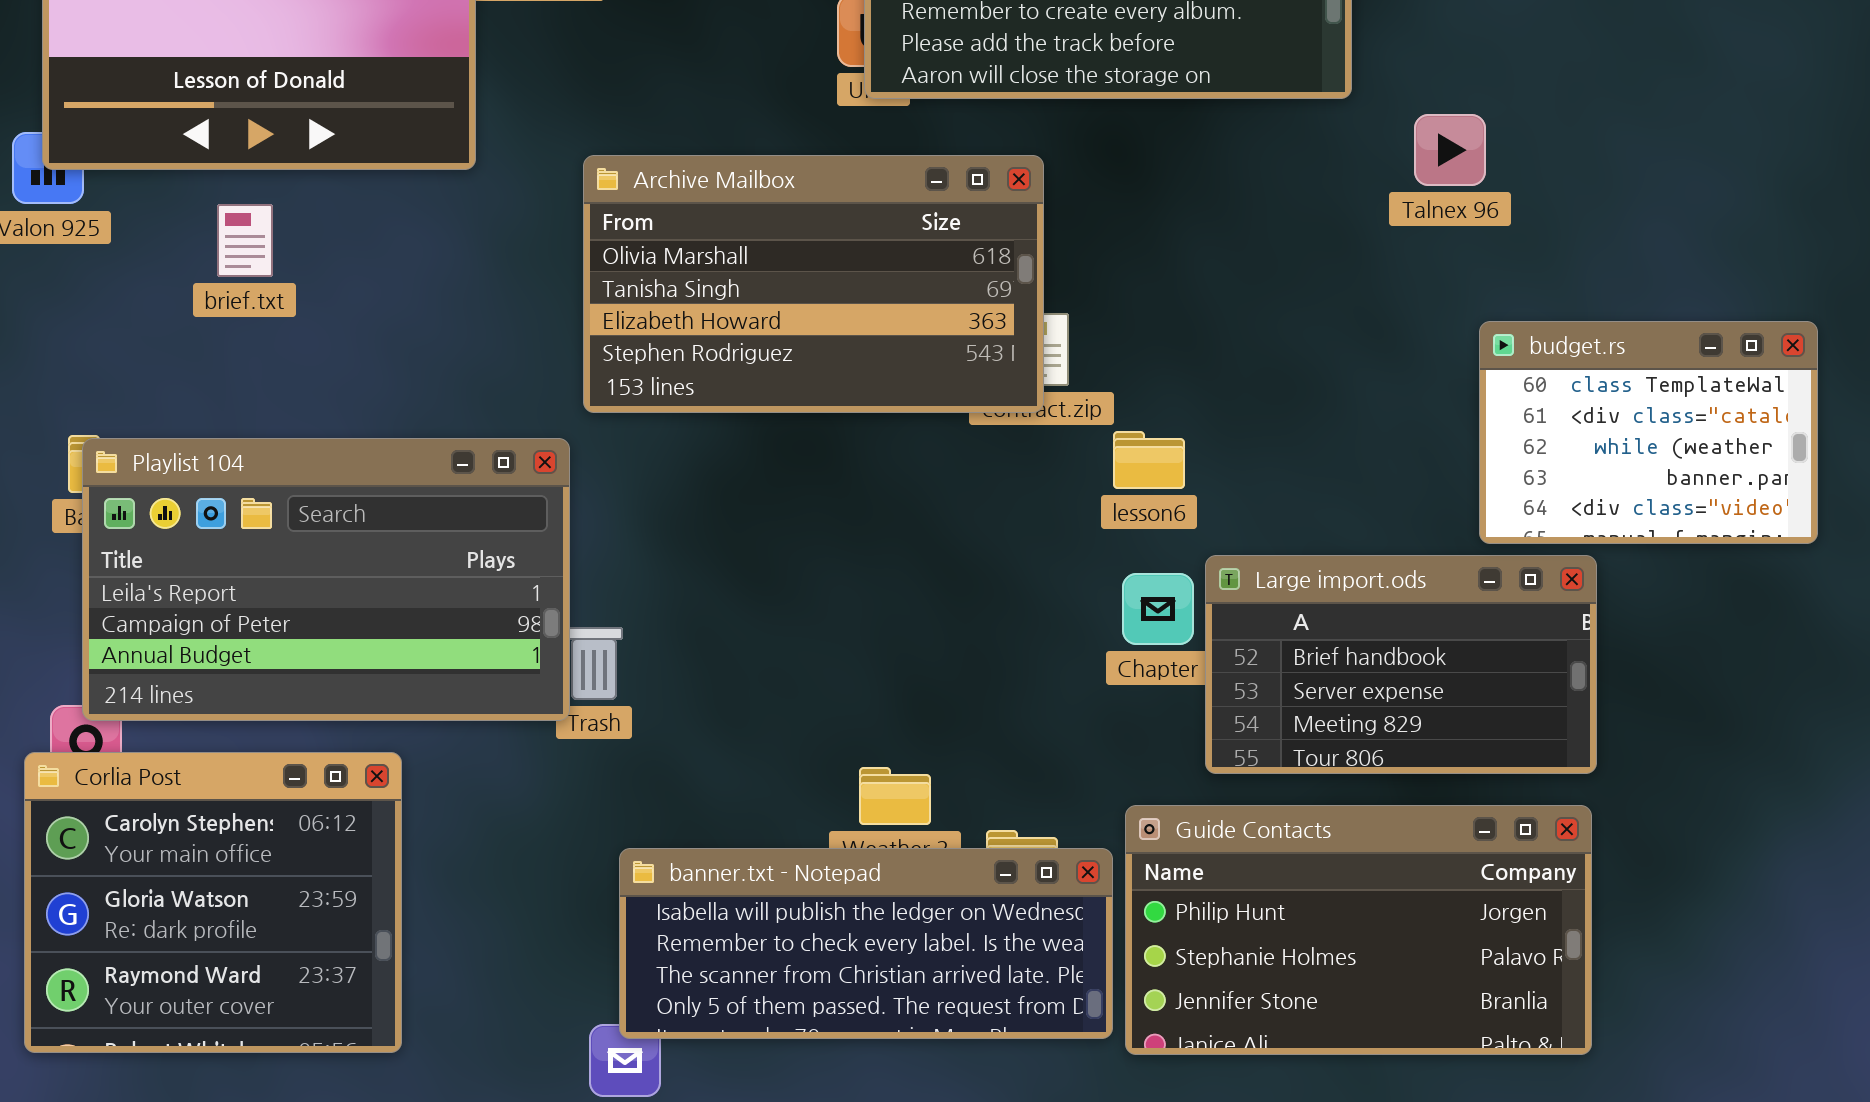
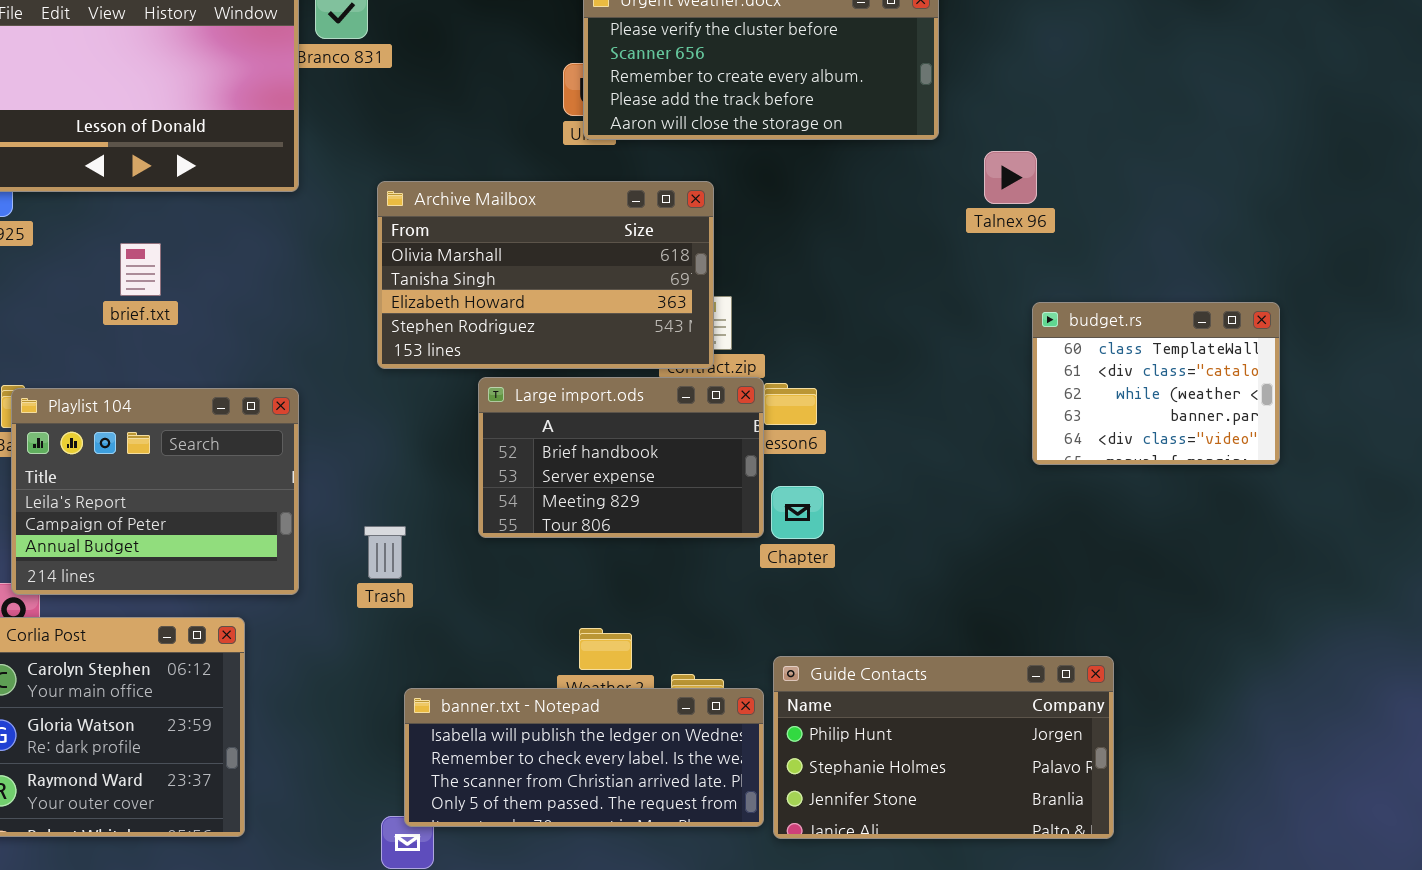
brief.txt: [217,204,273,277] -> [120,243,161,296], moved
Playlist 104: [82,438,570,721] -> [11,388,299,595], resized
Large import.ods: [1205,555,1597,774] -> [478,377,764,538], moved

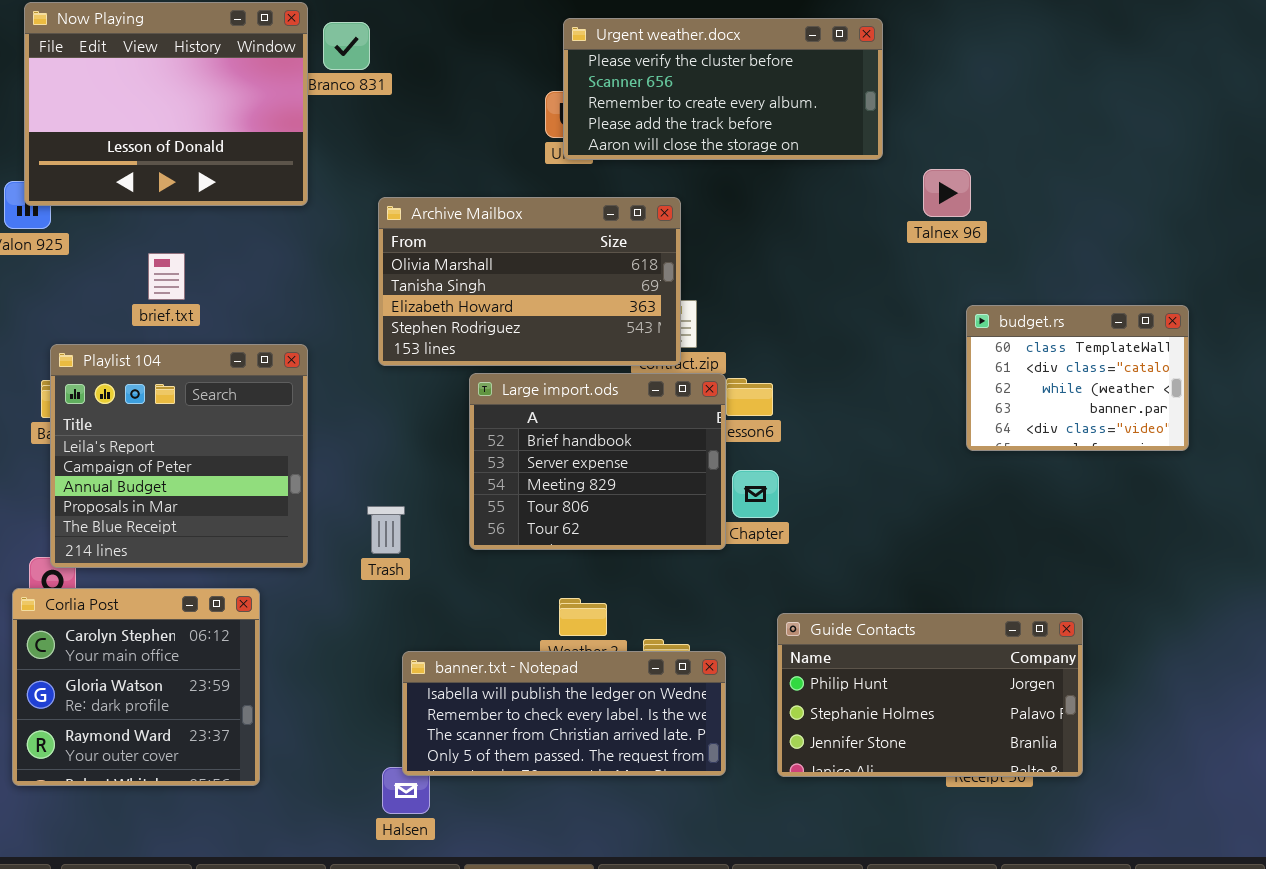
Large import.ods: [478,377,764,538] -> [469,373,726,550], resized
Playlist 104: [11,388,299,595] -> [50,344,308,568], resized
Guide Contacts: [773,656,1114,839] -> [777,613,1083,777], moved

